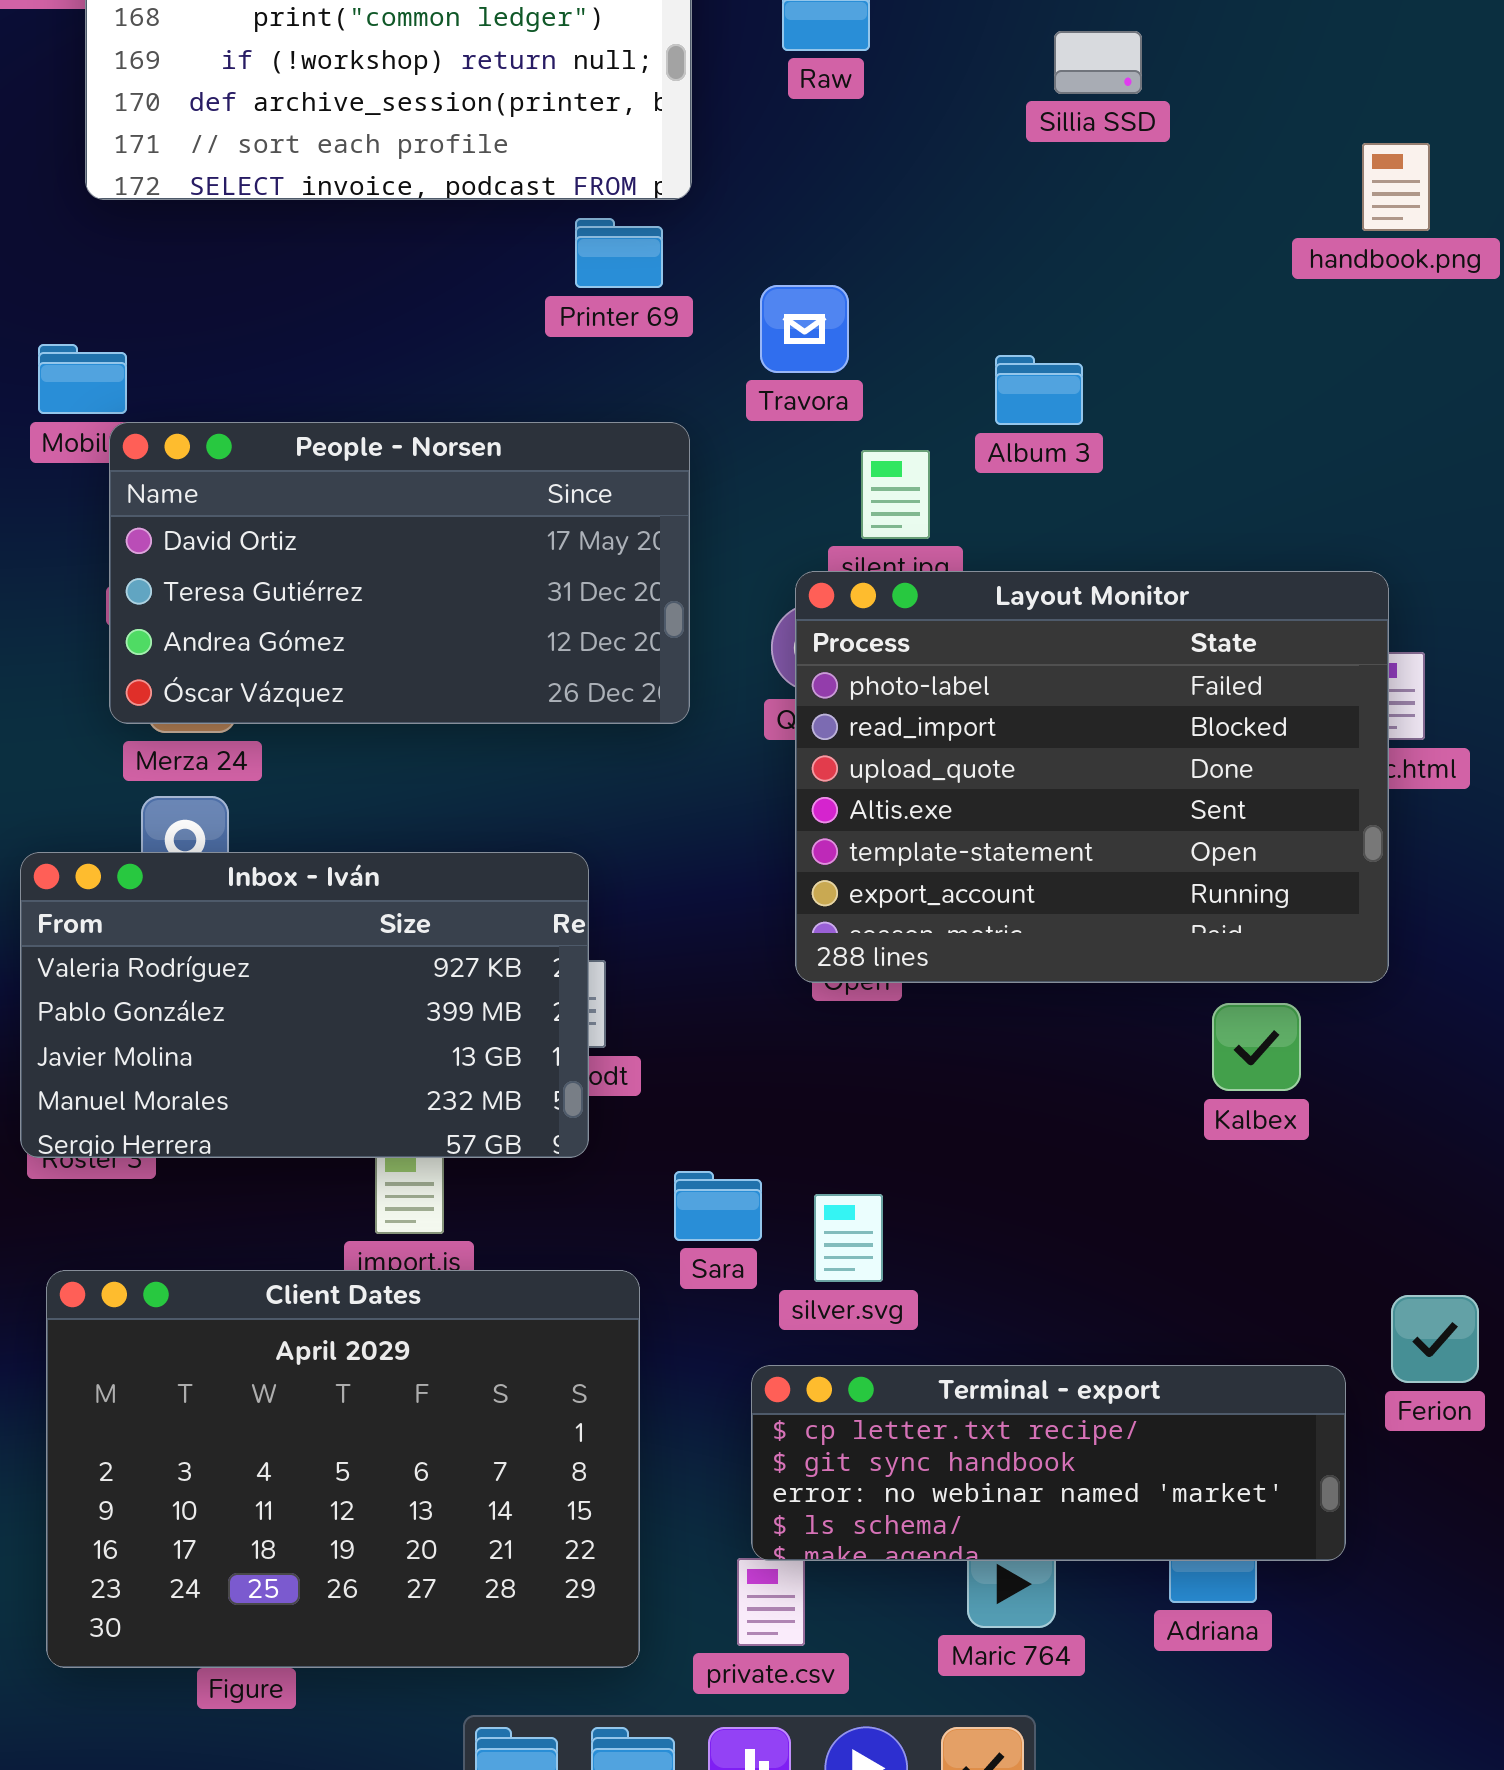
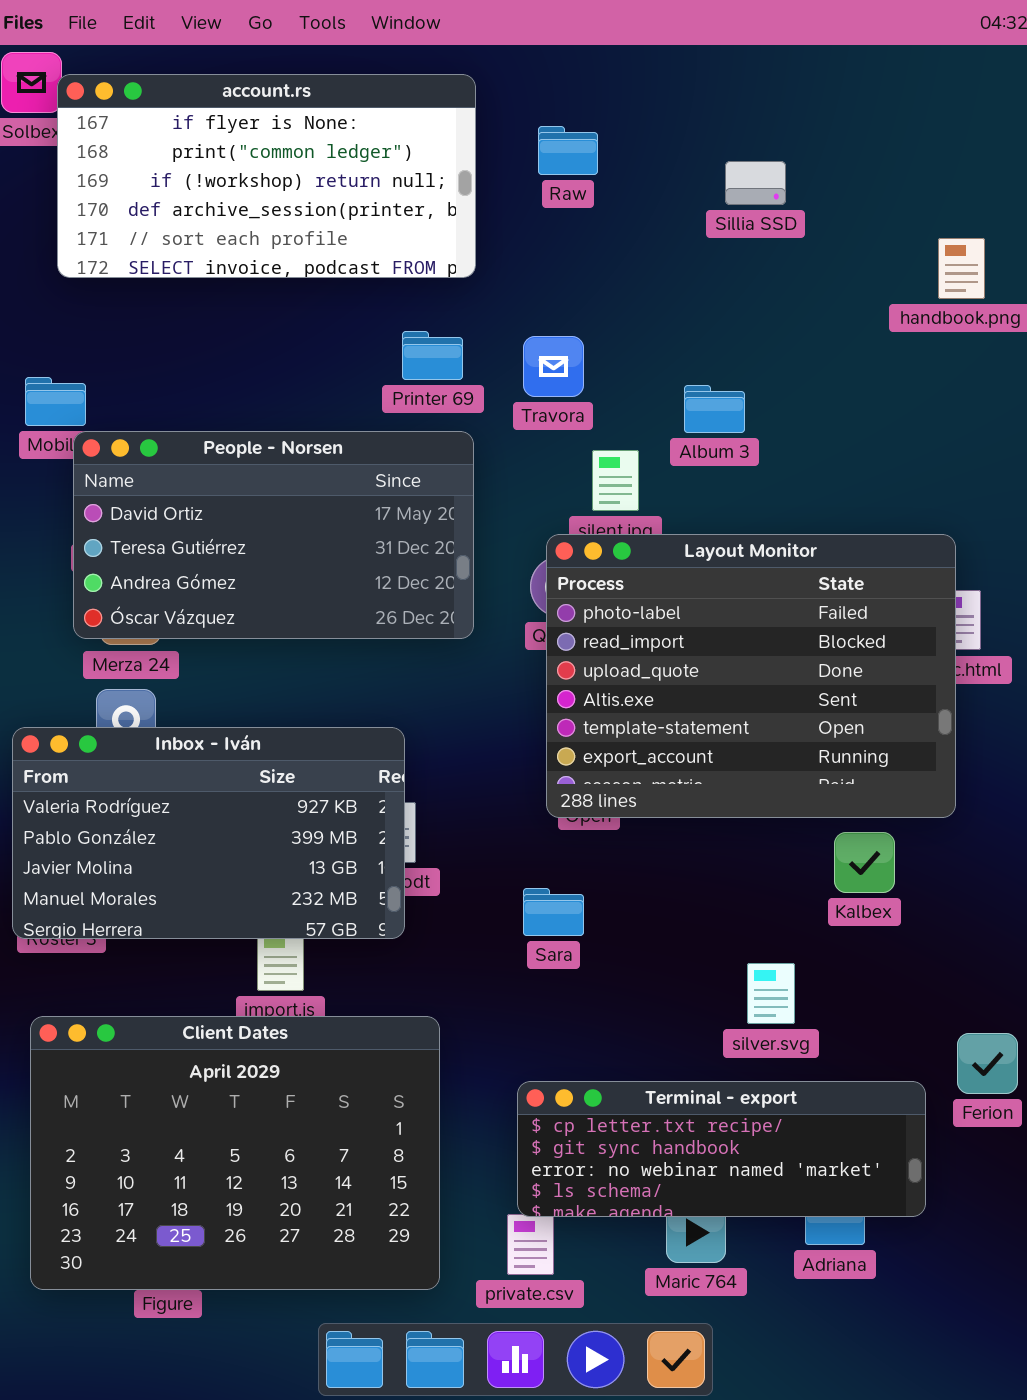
Printer 69: [575,218,663,288] -> [402,331,463,380], moved
Sara: [674,1171,762,1241] -> [523,888,584,936], moved
silver.svg: [814,1194,883,1282] -> [747,963,795,1024], moved

